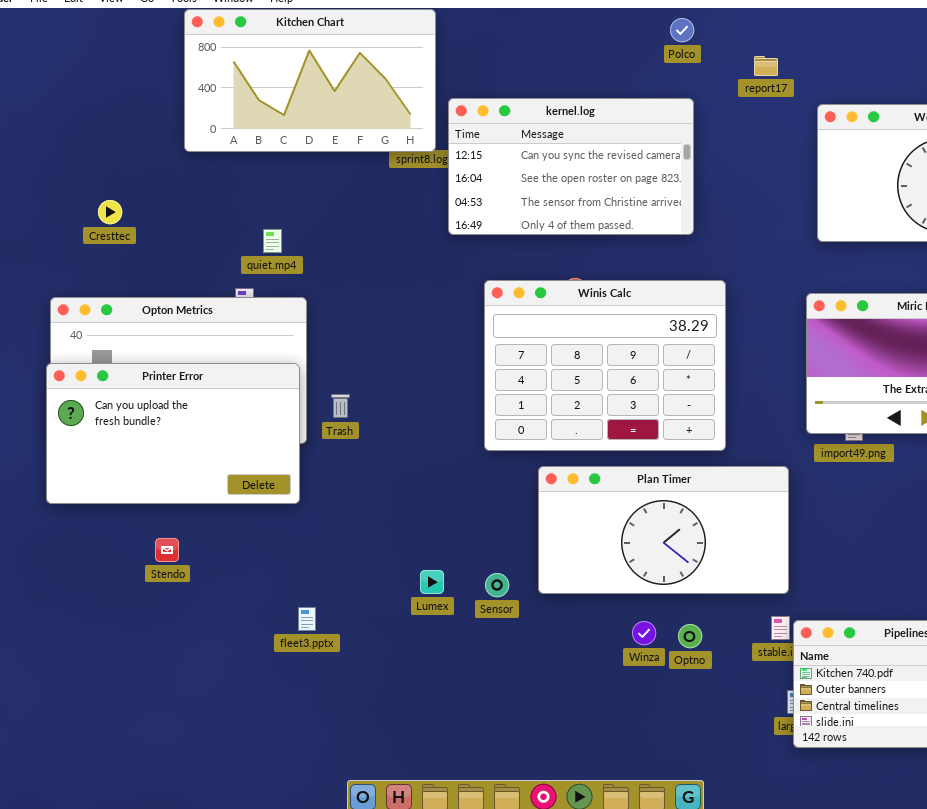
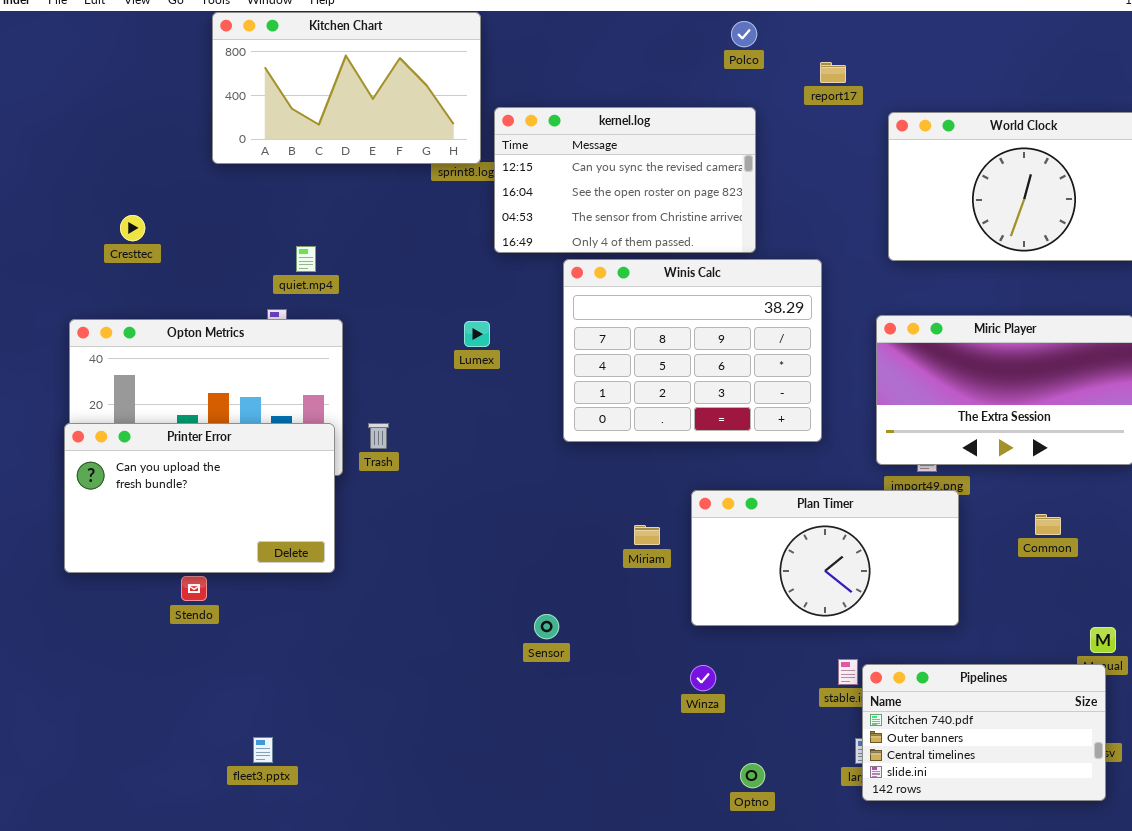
Winis Calc: [484,280,726,451] -> [563,259,822,442], moved
Printer Error: [46,363,300,504] -> [64,423,335,573], moved
Plan Timer: [538,466,789,594] -> [691,490,959,626], moved
Lumex: [420,570,444,594] -> [464,321,490,347], moved
fleet3.pptx: [298,607,316,631] -> [253,737,273,763], moved
Optno: [678,624,702,648] -> [740,763,765,788], moved

